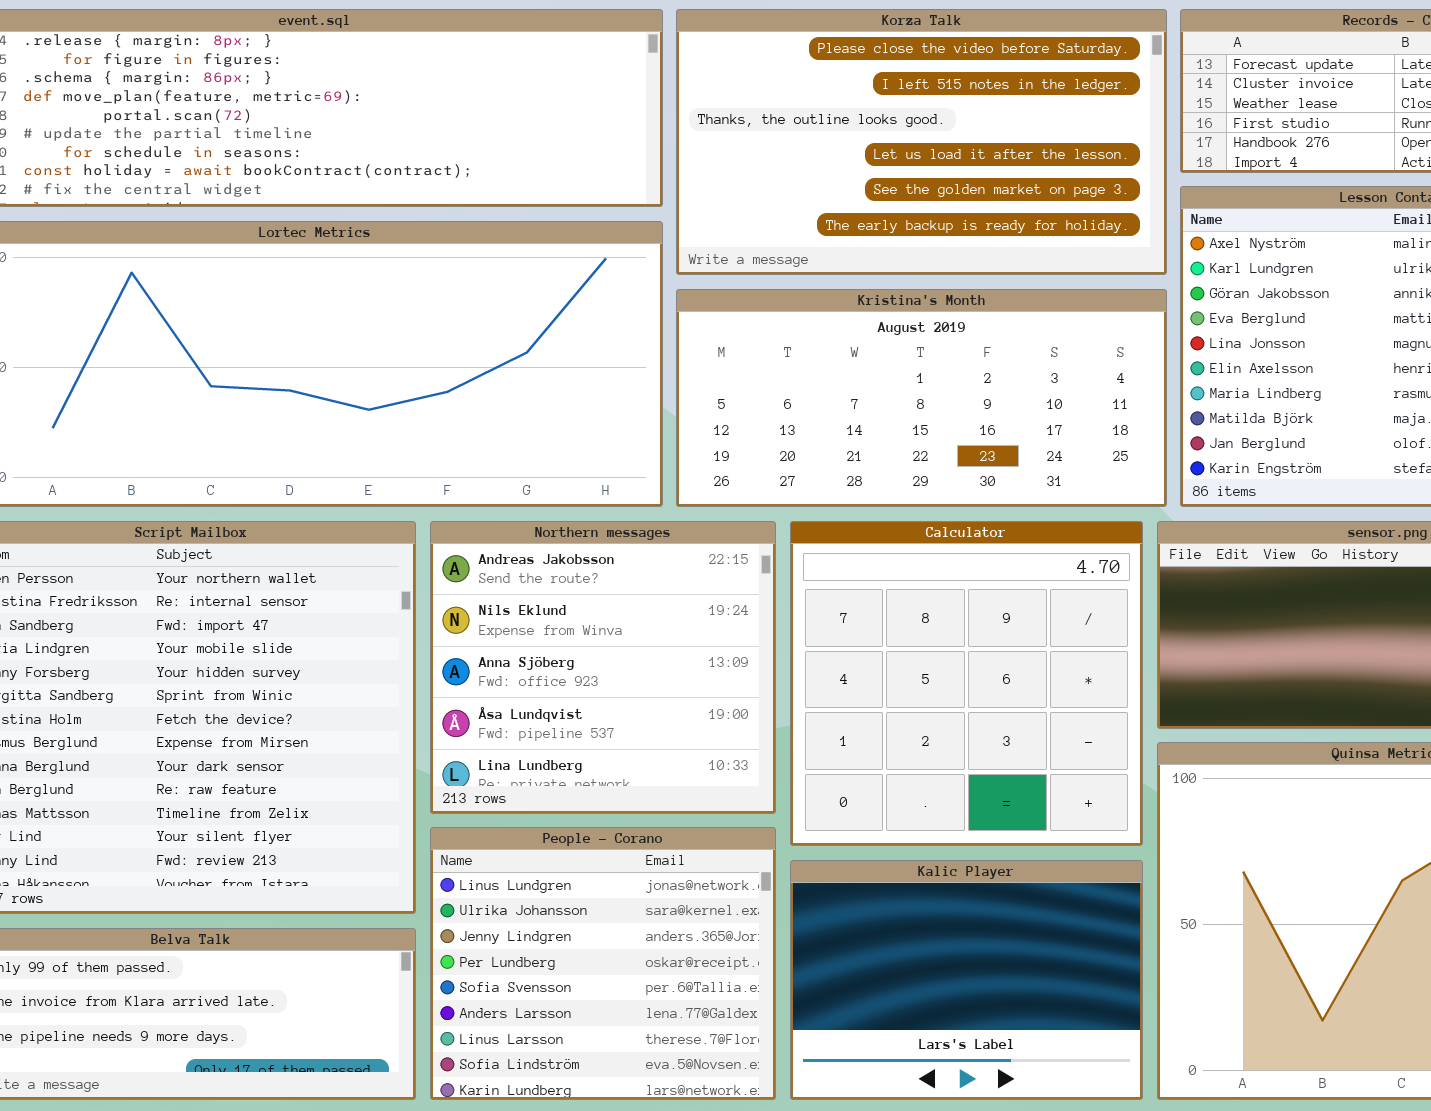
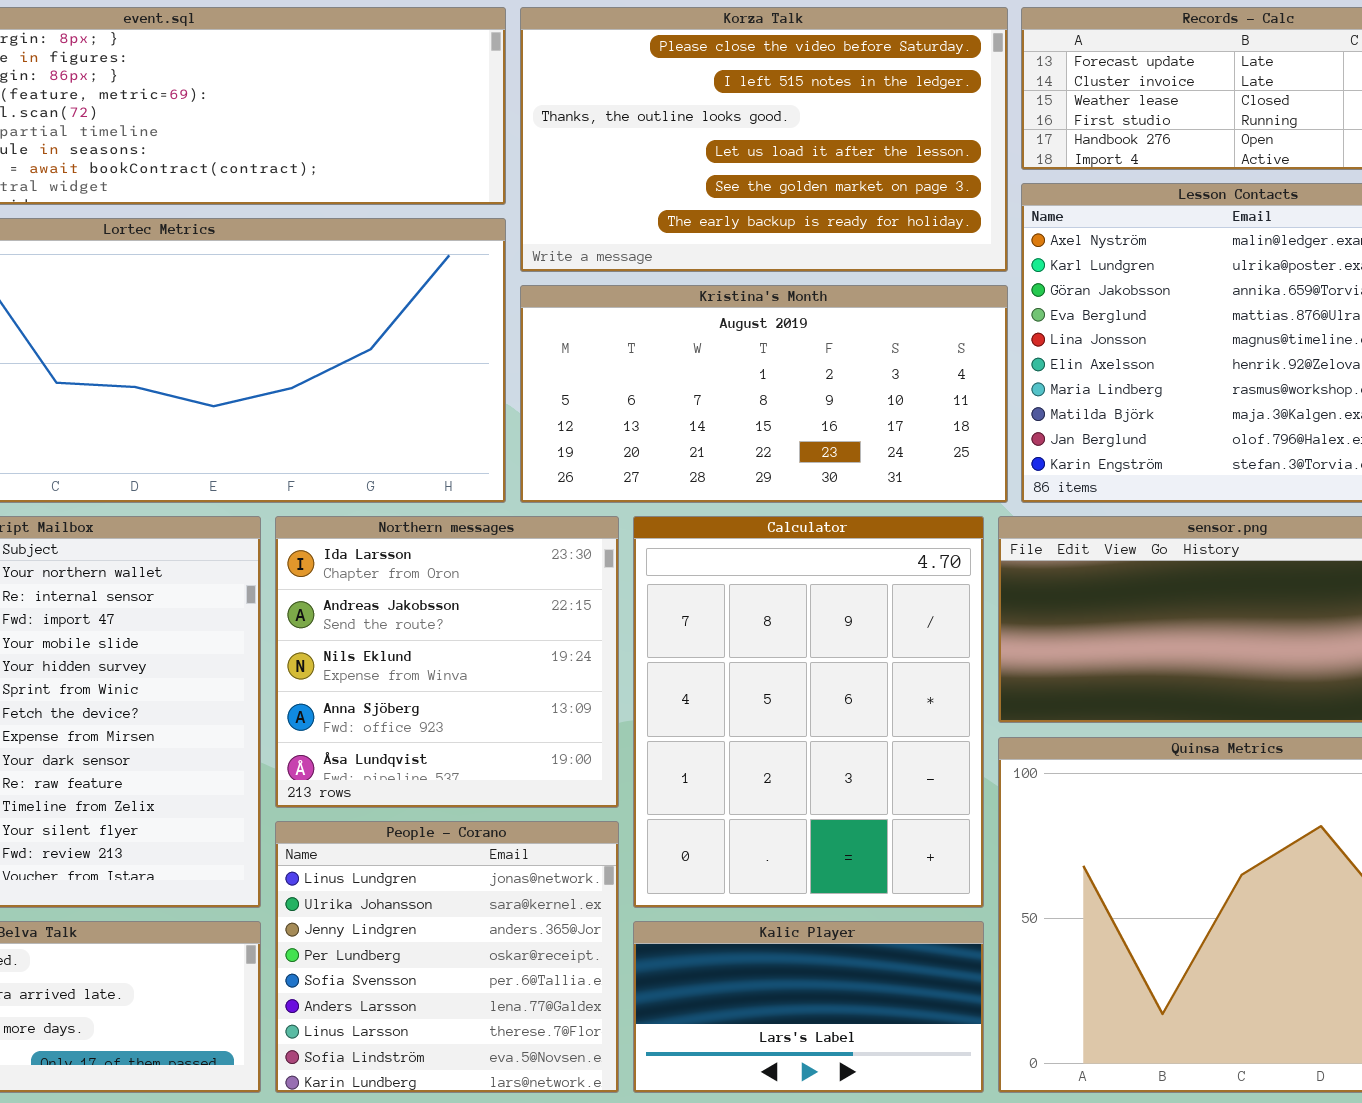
Northern messages: [430,521,776,814] -> [275,516,619,808], scrolled up 1 row
Calculator: [790,521,1143,846] -> [633,516,984,908], resized
Kalic Player: [790,860,1143,1100] -> [633,921,984,1093], resized

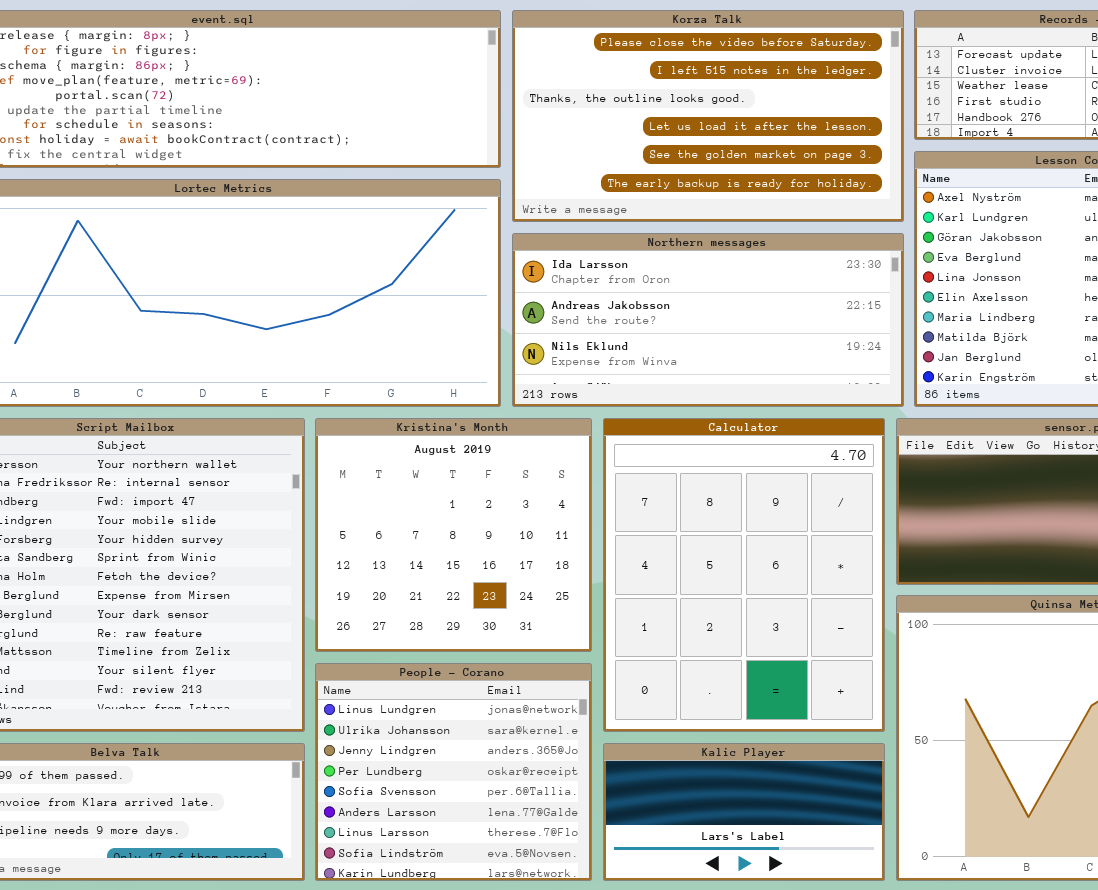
Kristina's Month: [520,285,1008,503] -> [315,418,592,652], moved, resized
Northern messages: [275,516,619,808] -> [512,233,904,407], moved, resized

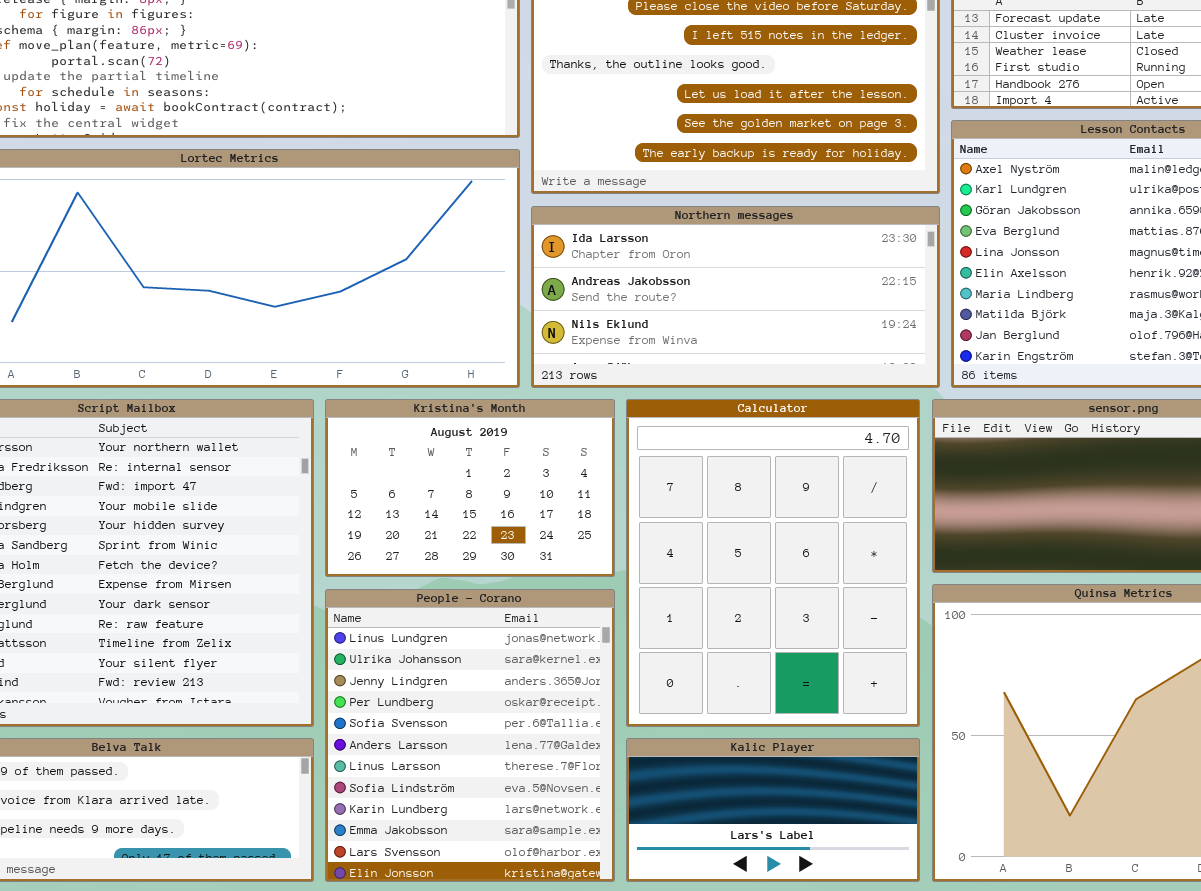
Kristina's Month: [315,418,592,652] -> [325,399,615,577], resized
People - Corano: [315,663,592,881] -> [325,589,615,882], resized

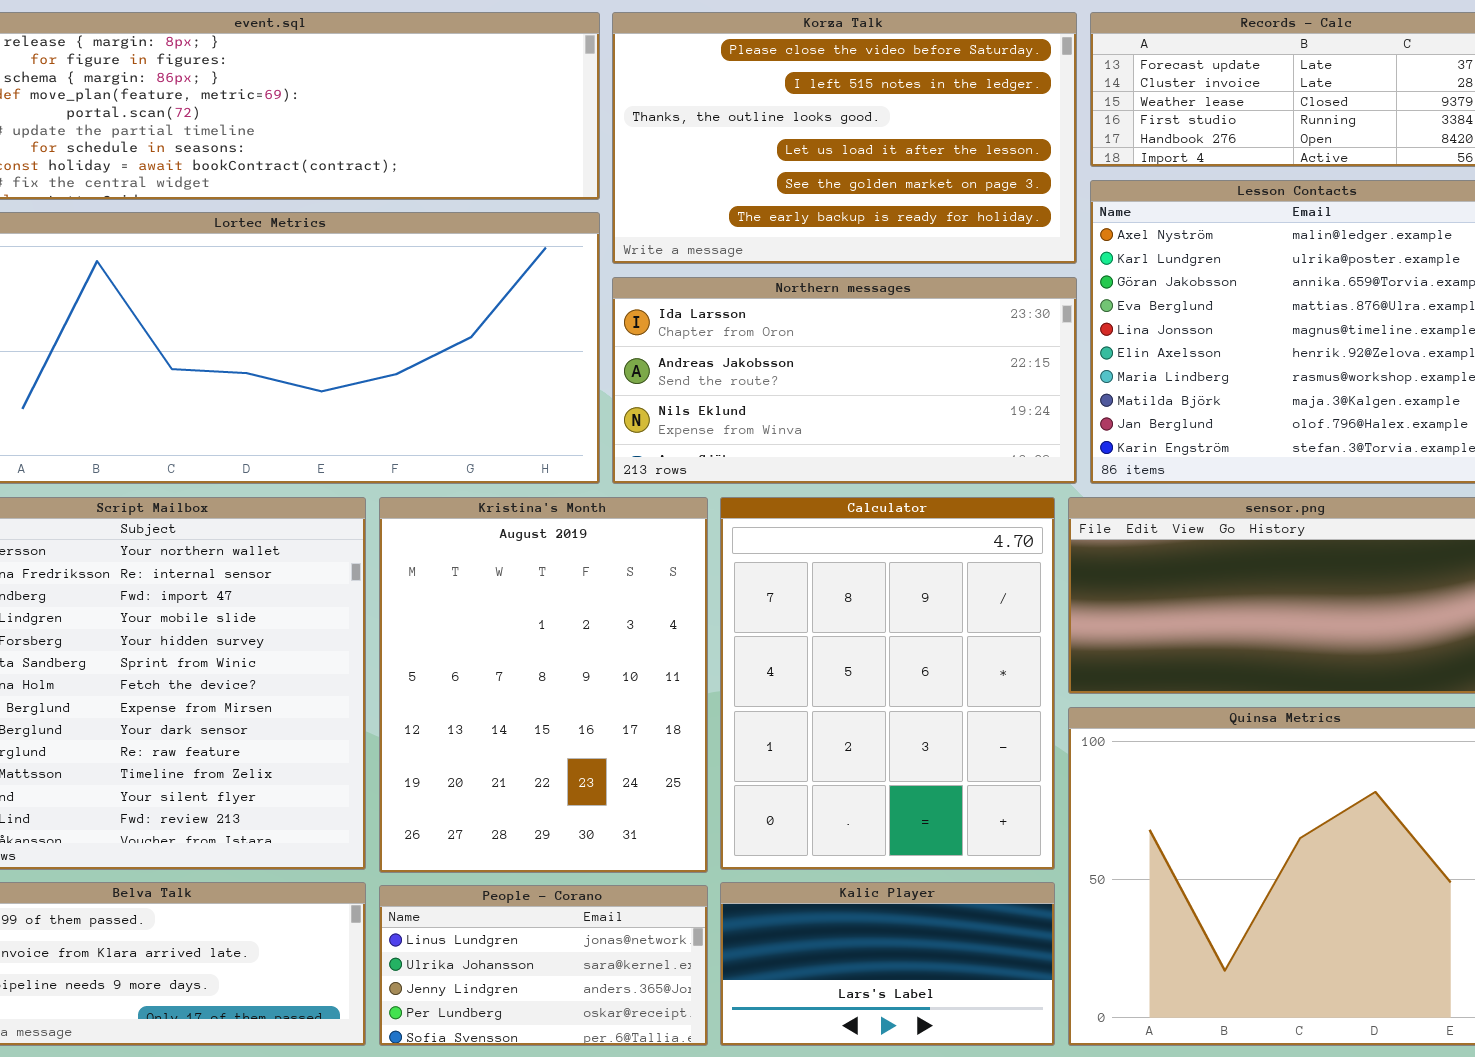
Kristina's Month: [325,399,615,577] -> [379,497,708,873], resized
People - Corano: [325,589,615,882] -> [379,885,708,1046], resized

